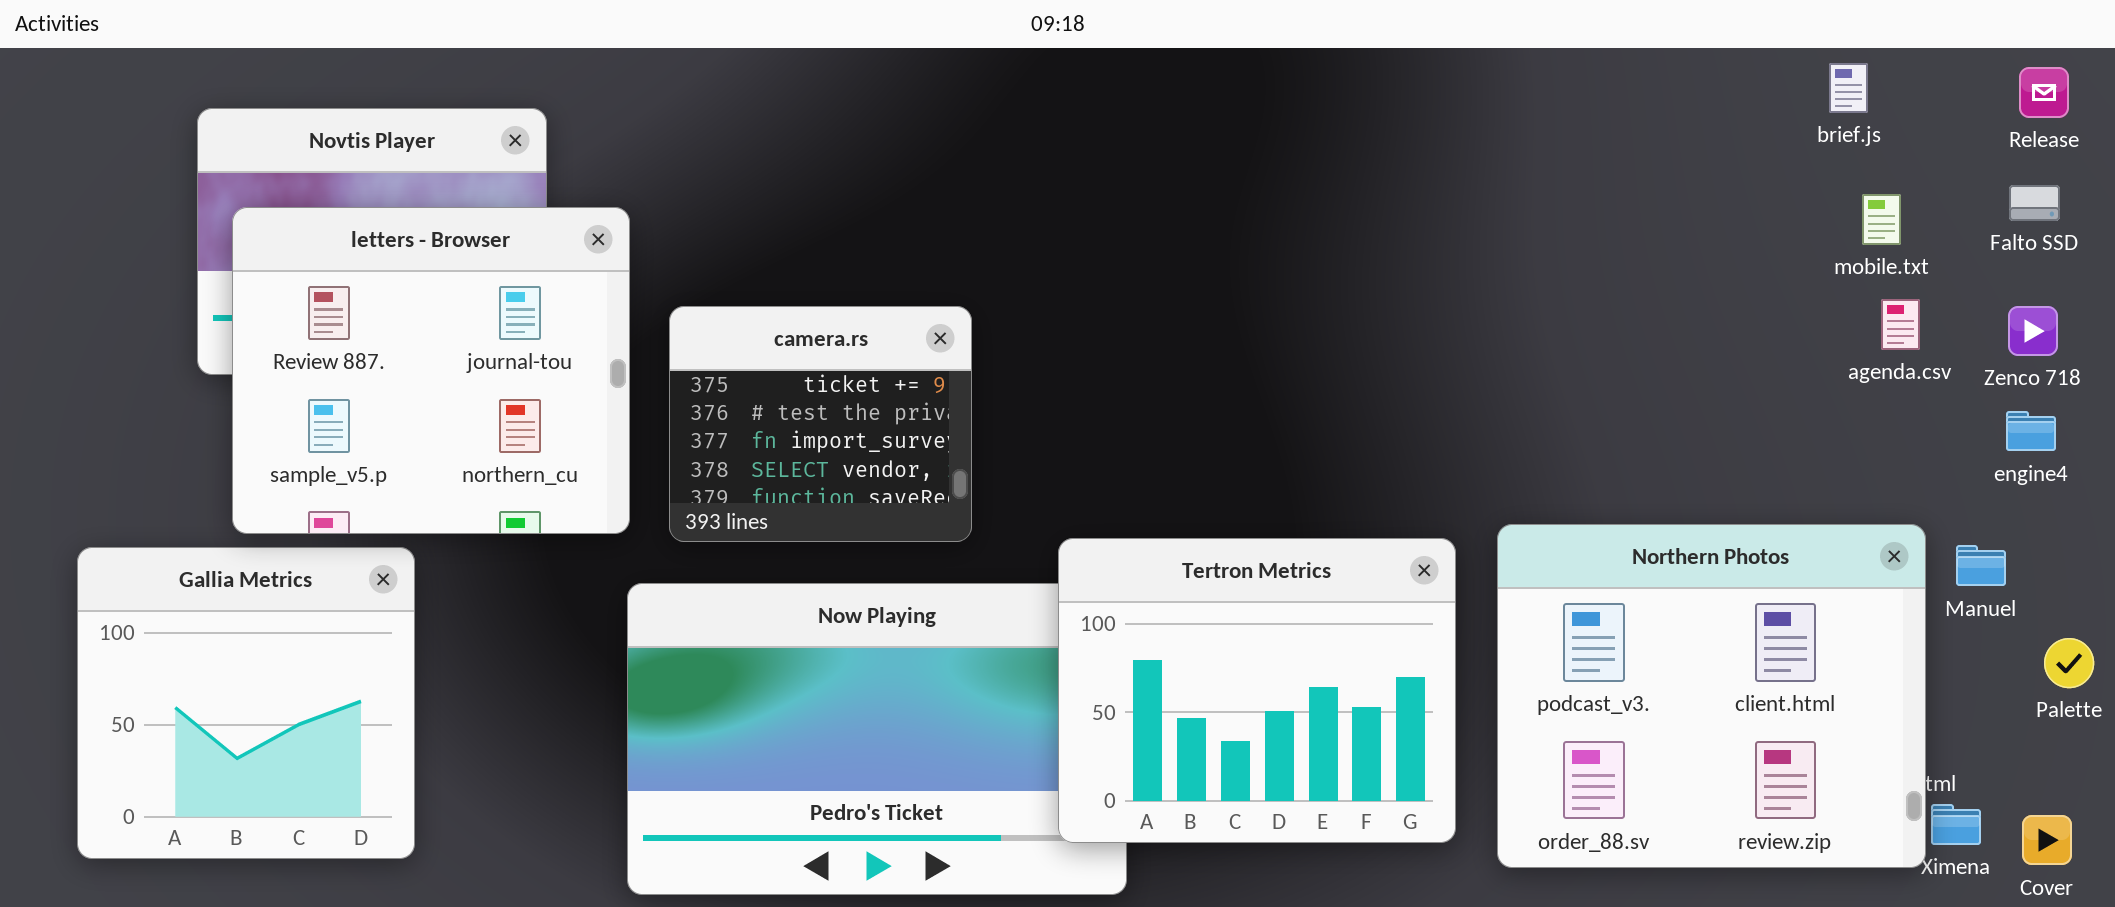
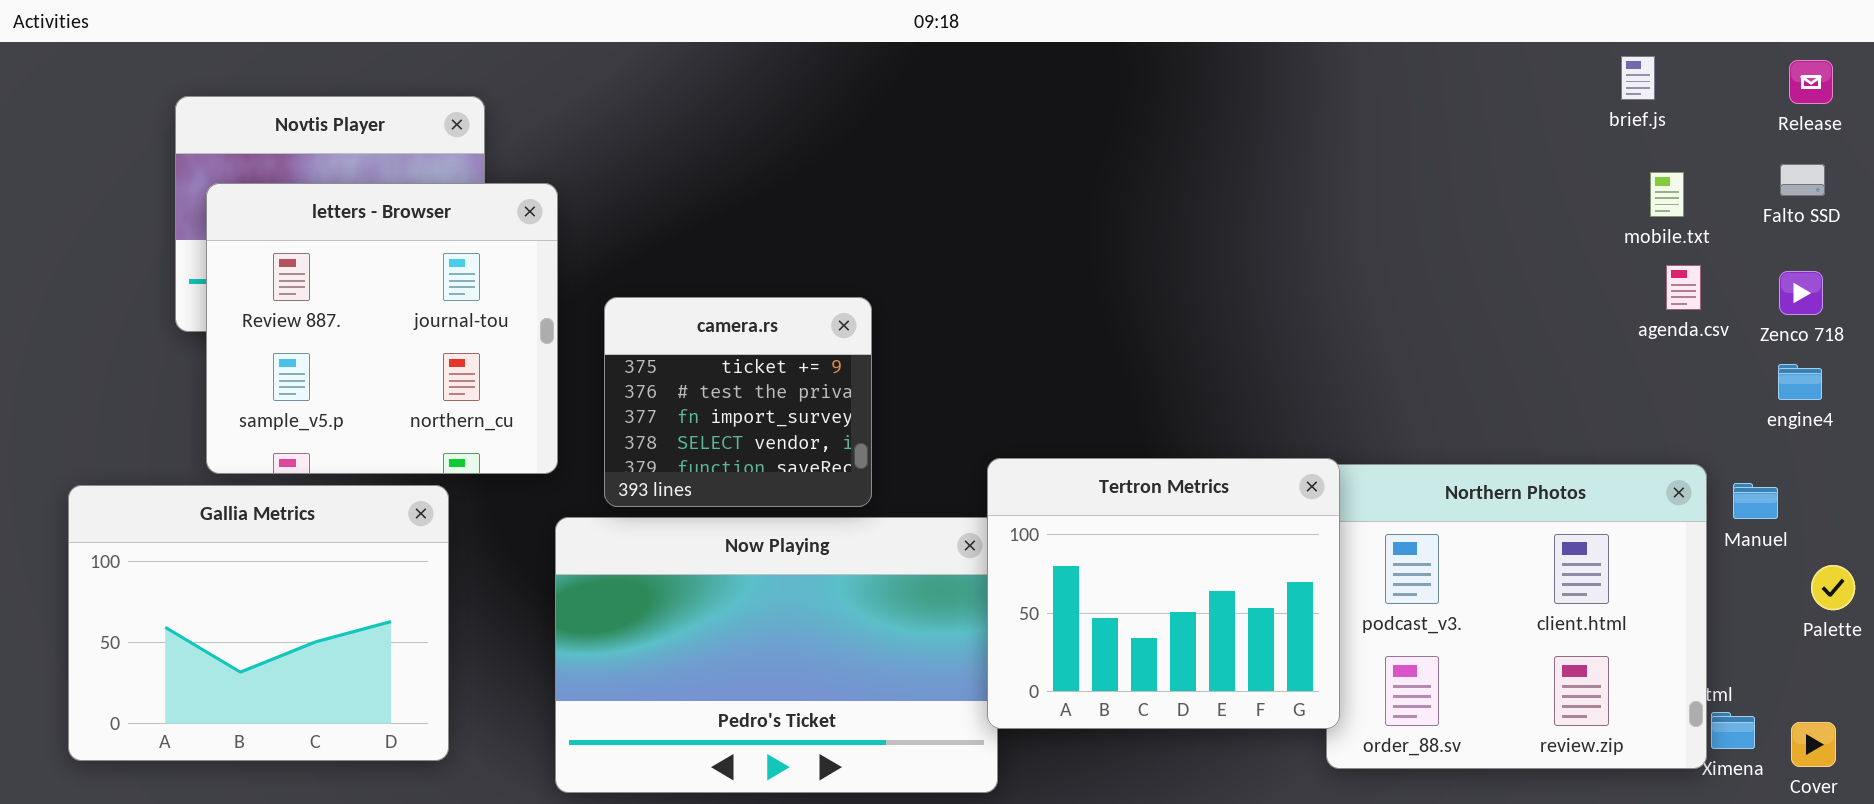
camera.rs: [669,306,972,542] -> [604,297,872,507], moved
Tertron Metrics: [1058,538,1456,843] -> [987,458,1340,729], moved
Gallia Metrics: [77,547,415,859] -> [68,485,449,761], resized

